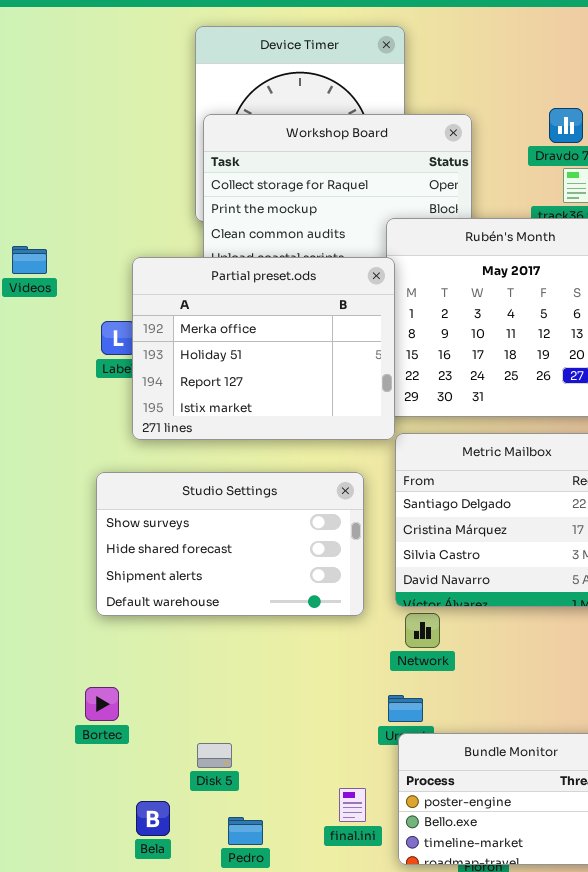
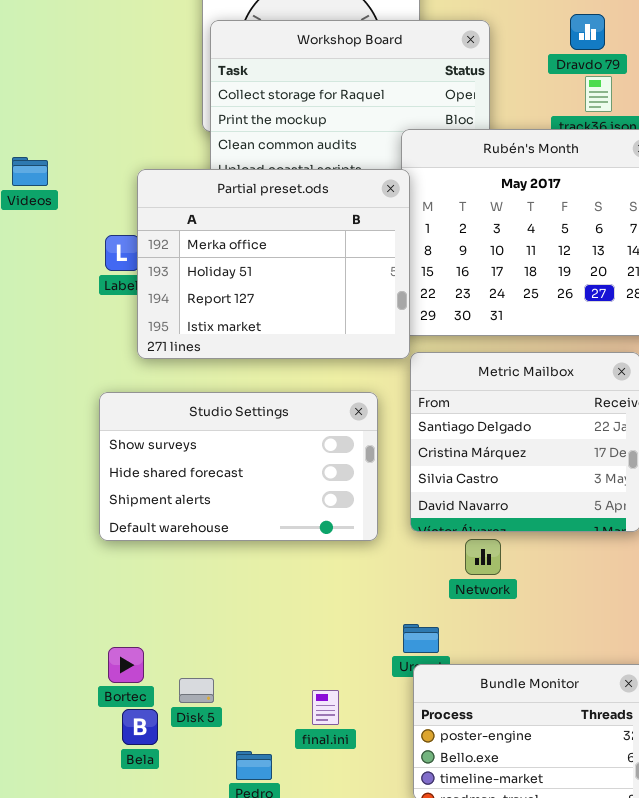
Network: [405,613,440,648] -> [465,539,501,575], moved
Bortec: [85,687,119,721] -> [108,647,144,683], moved
Disk 5: [197,743,232,768] -> [179,678,214,703], moved
final.ini: [339,788,366,822] -> [312,690,339,725], moved
Bela: [136,801,170,836] -> [122,709,158,745], moved

